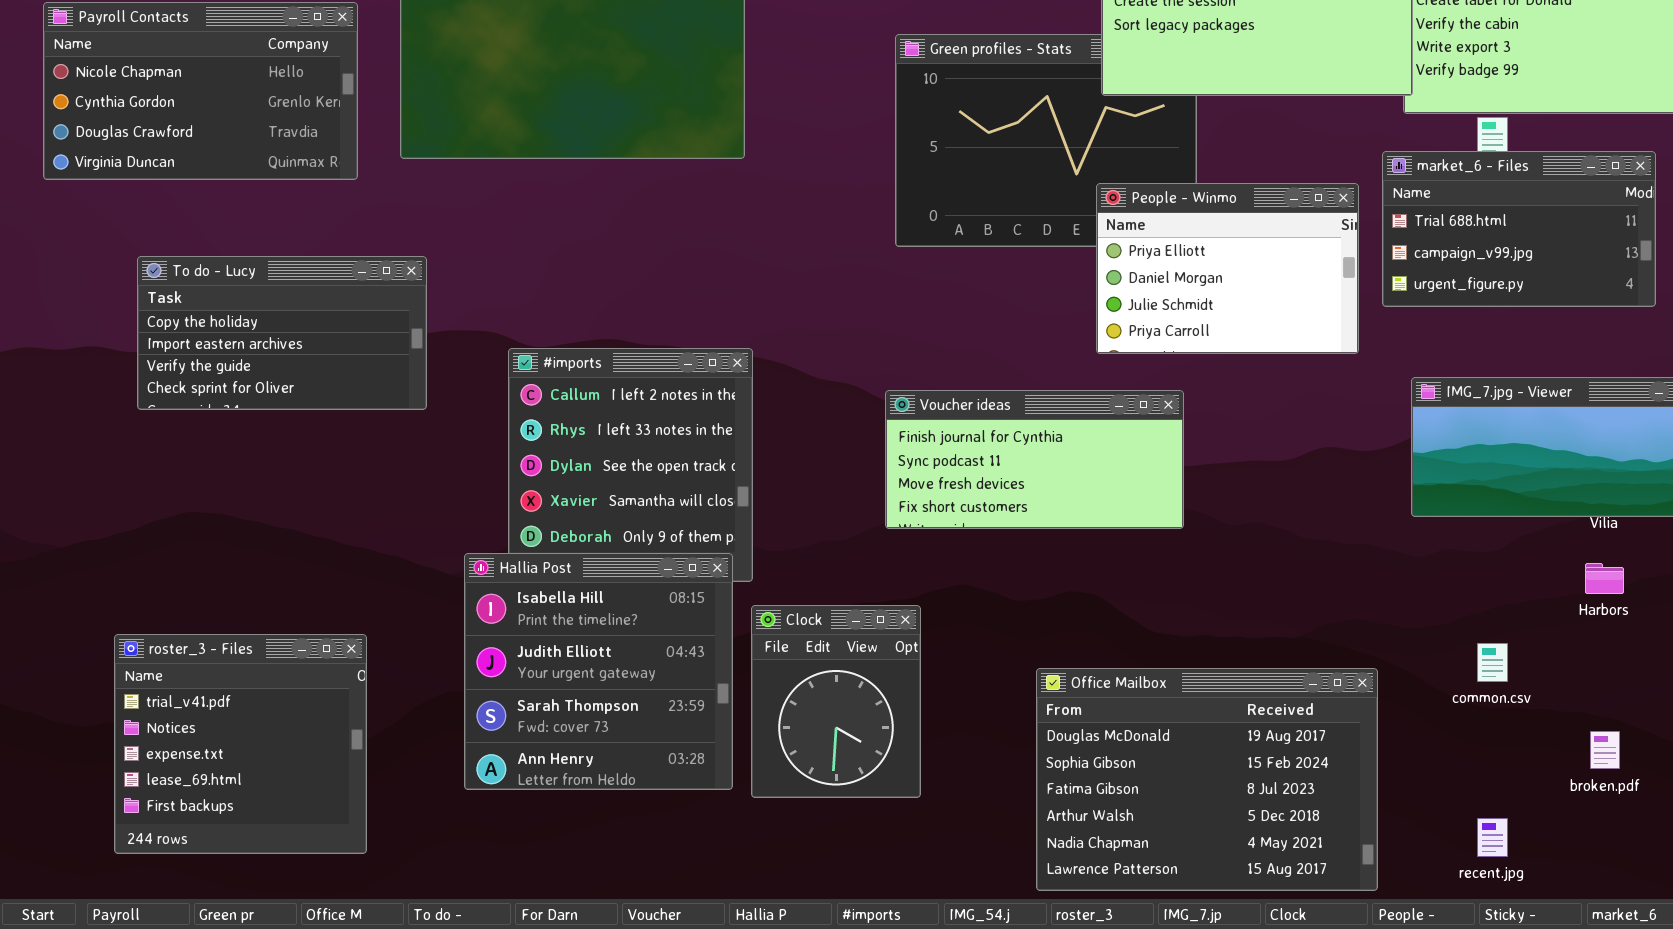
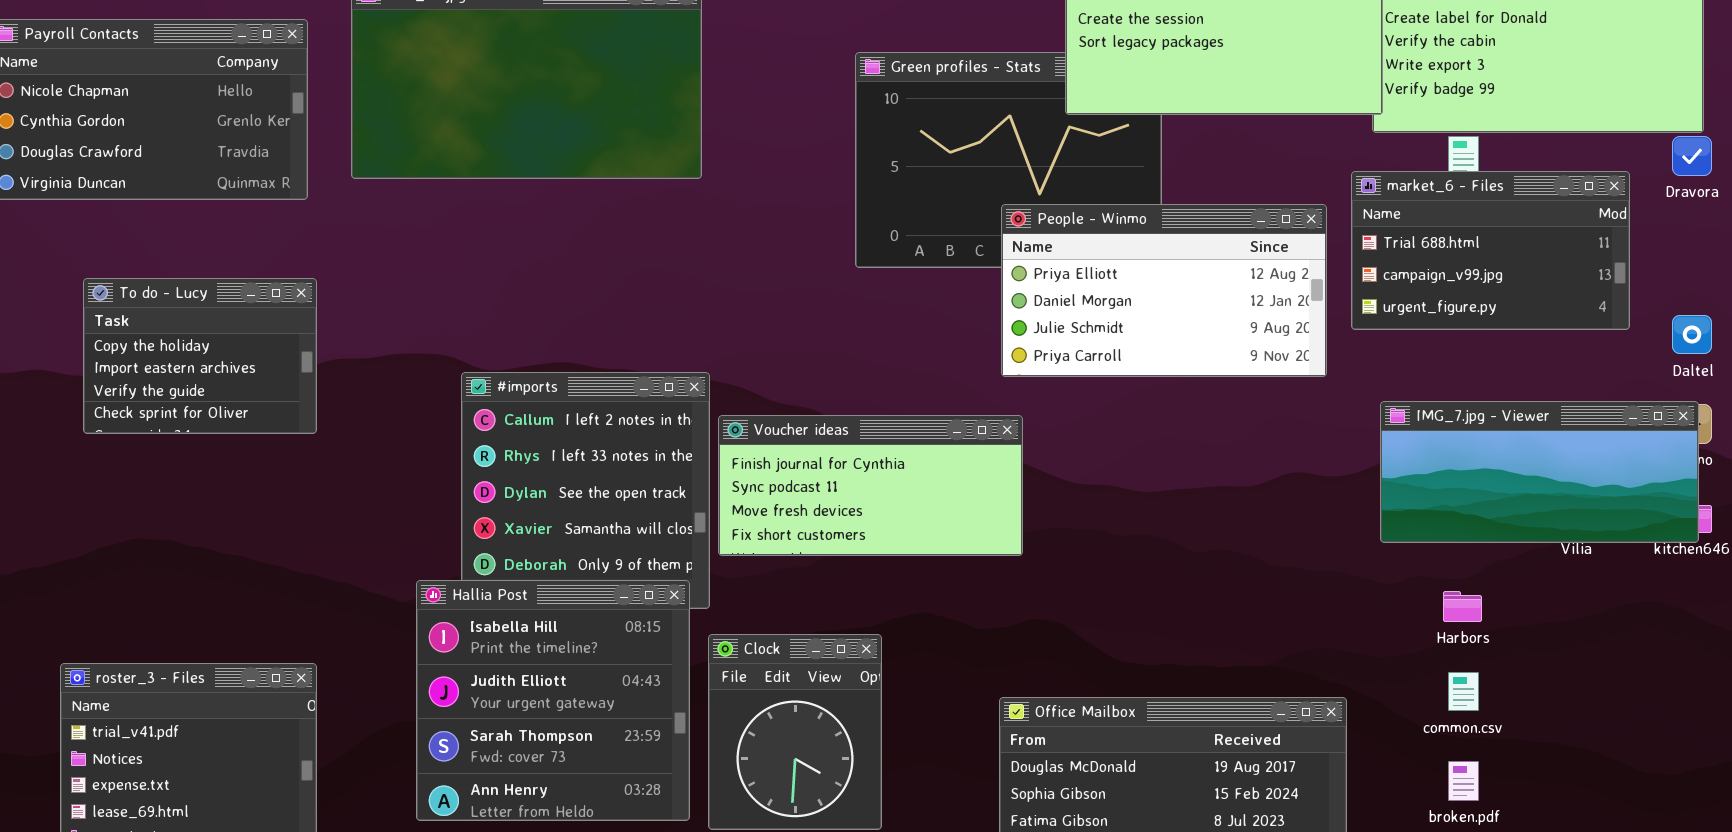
People - Winmo: [1096,183,1359,354] -> [1001,204,1327,377], resized
To do - Lucy: [137,256,427,410] -> [83,278,317,434], resized
Voucher ideas: [885,390,1184,529] -> [718,415,1023,556], moved
Harbors: [1585,563,1624,594] -> [1443,591,1482,622], moved
broken.pdf: [1590,731,1620,769] -> [1448,761,1479,801], moved

